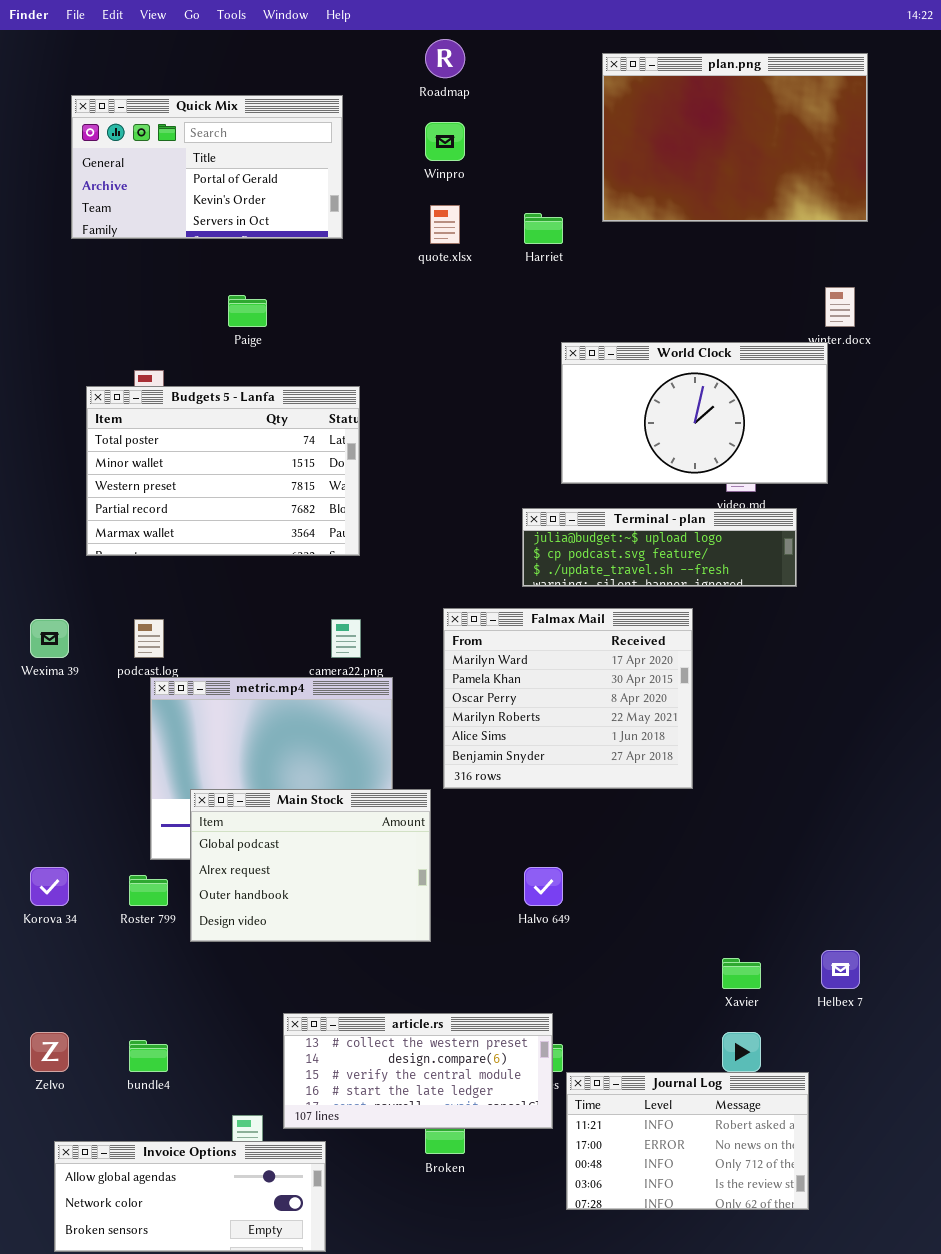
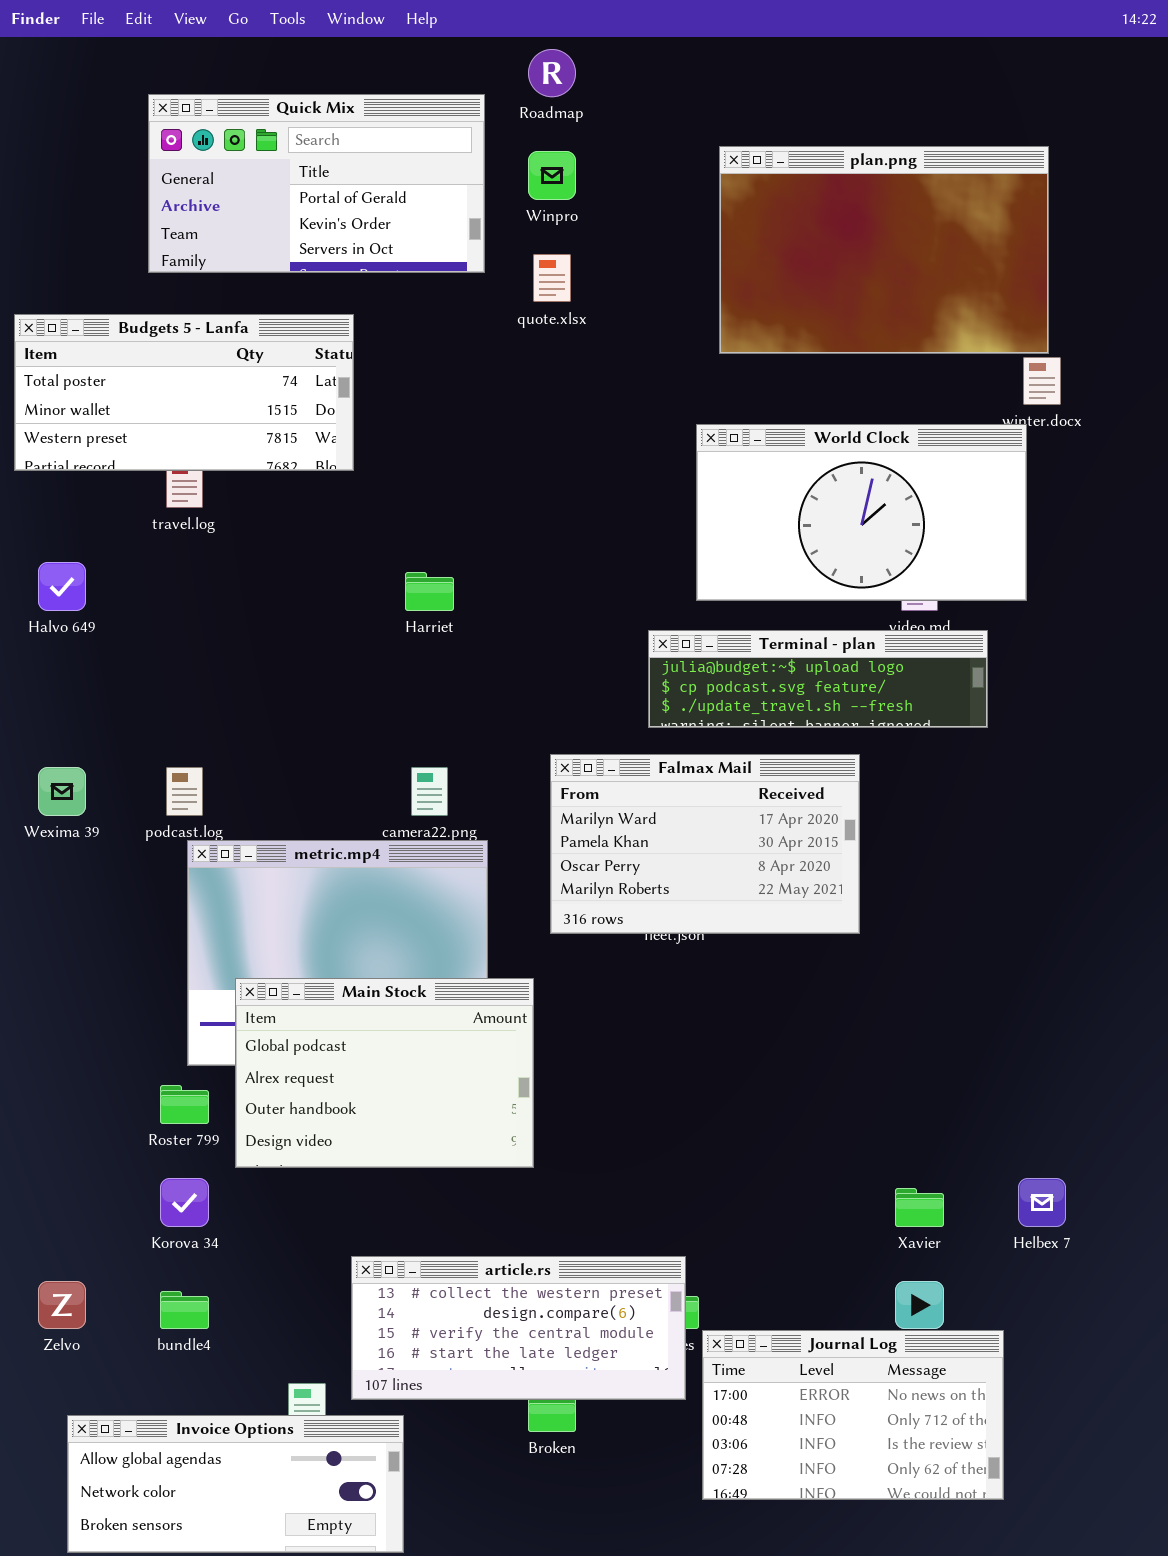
plan.png: [602,53,868,222] -> [719,146,1049,354], moved
Quick Mix: [71,95,343,239] -> [148,94,485,273], moved
Harriet: [524,213,563,244] -> [405,572,454,611], moved
Budgets 5 - Lanfa: [86,386,360,556] -> [14,314,354,471], moved, resized
Falmax Mail: [443,608,693,789] -> [550,754,860,934], resized
Korova 34: [30,867,69,906] -> [160,1178,209,1227], moved
Halvo 649: [524,867,563,906] -> [38,562,86,611], moved
Journal Log: [566,1072,809,1210] -> [702,1330,1004,1500], scrolled down 1 row

